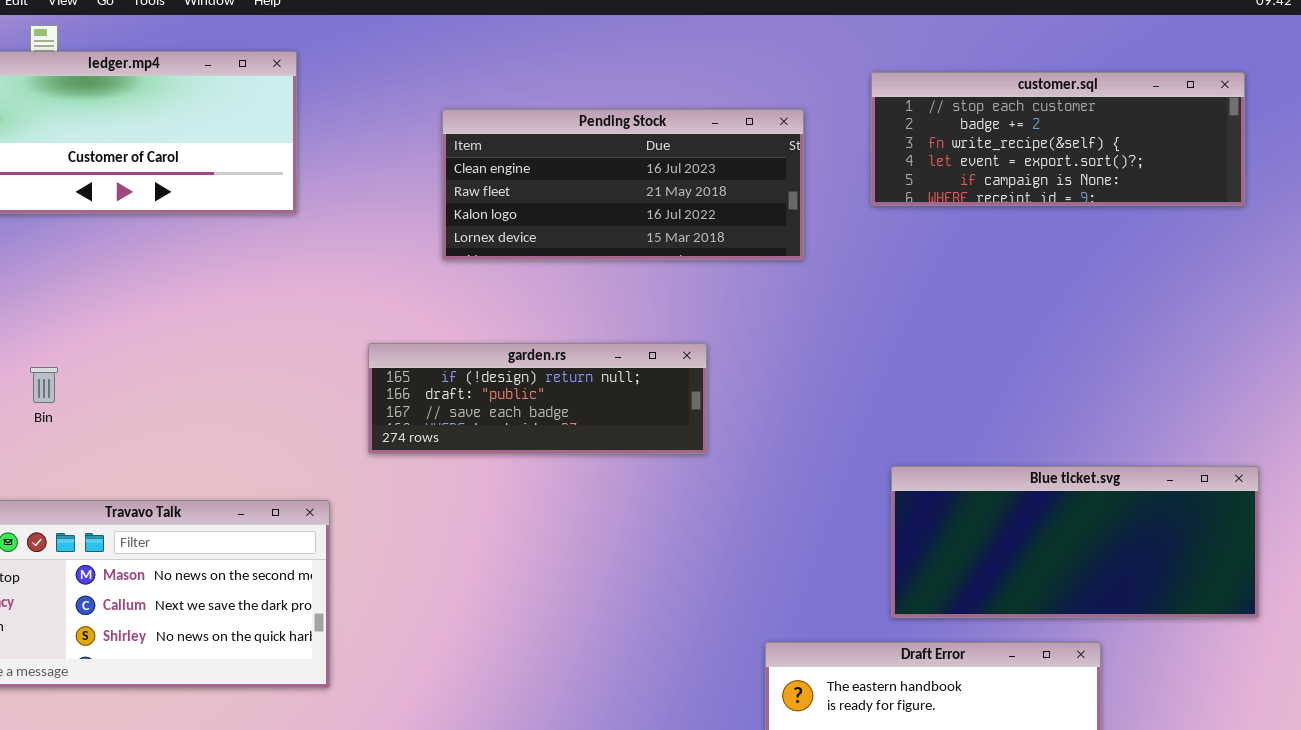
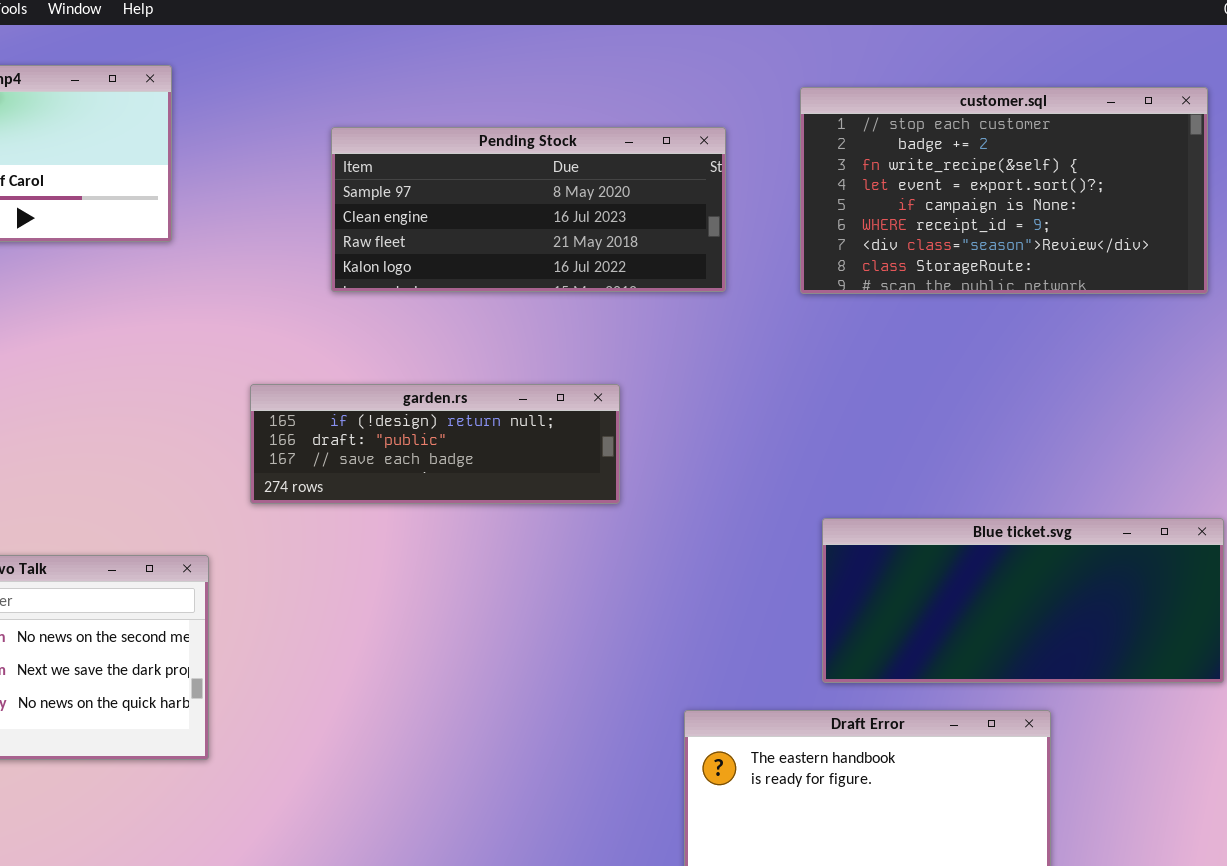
customer.sql: [871,72,1245,206] -> [800,87,1208,294], resized
Pending Stock: [442,109,804,260] -> [331,127,726,292], scrolled up 1 row

